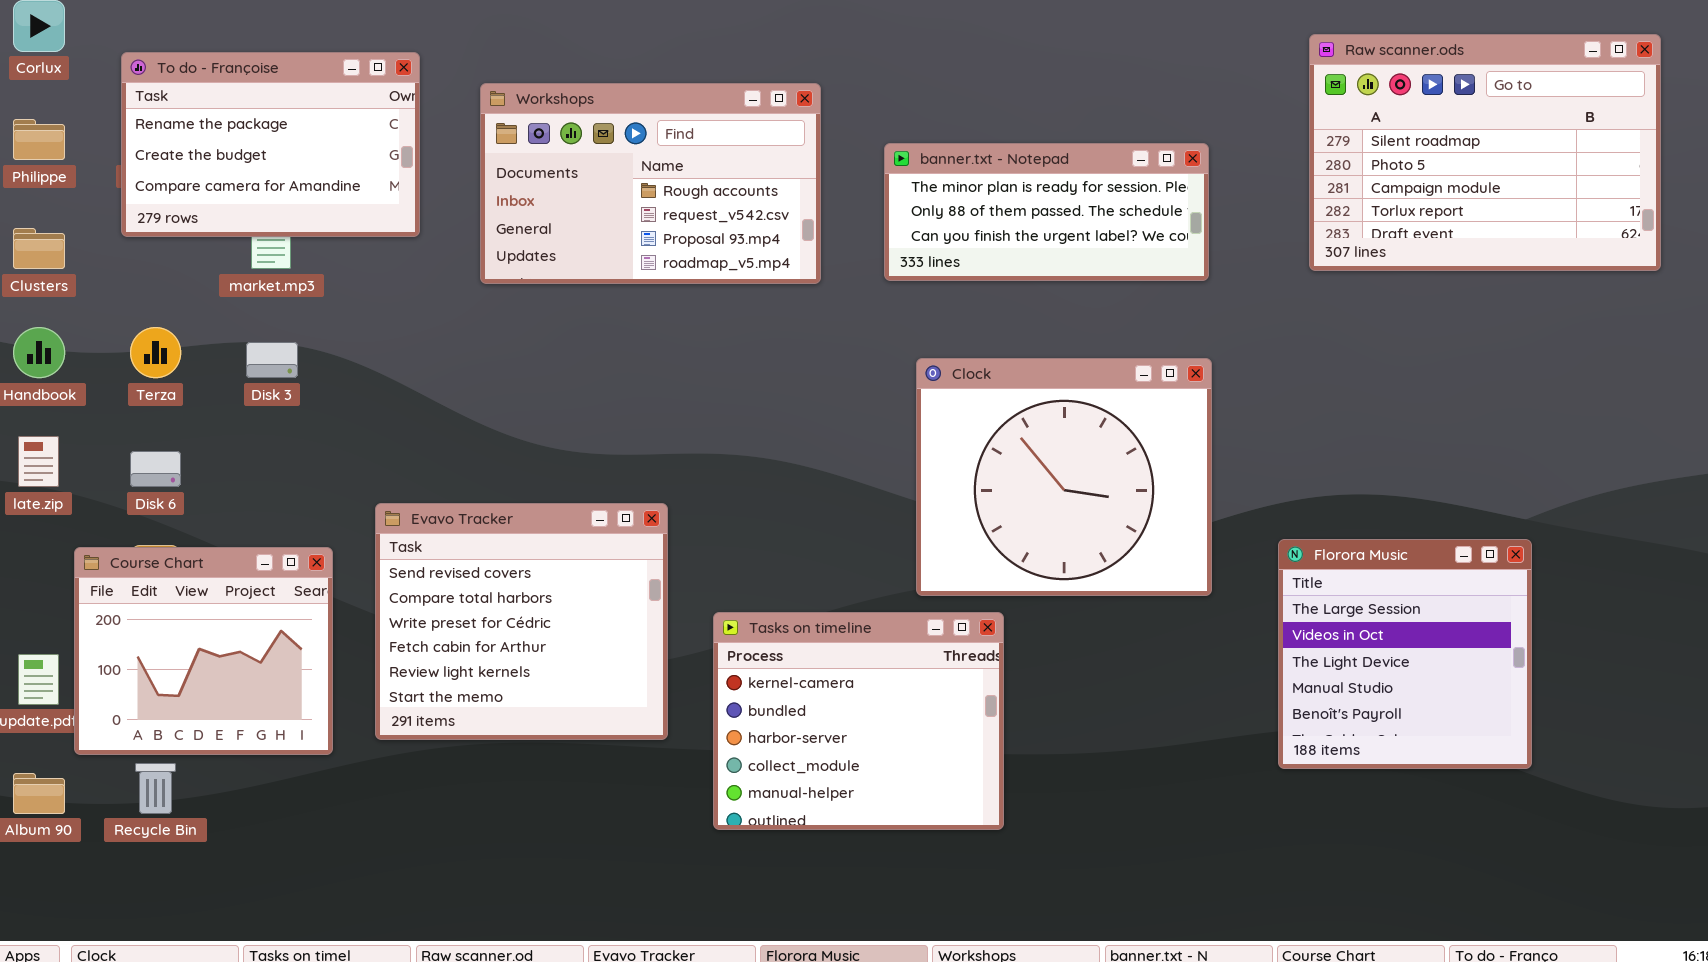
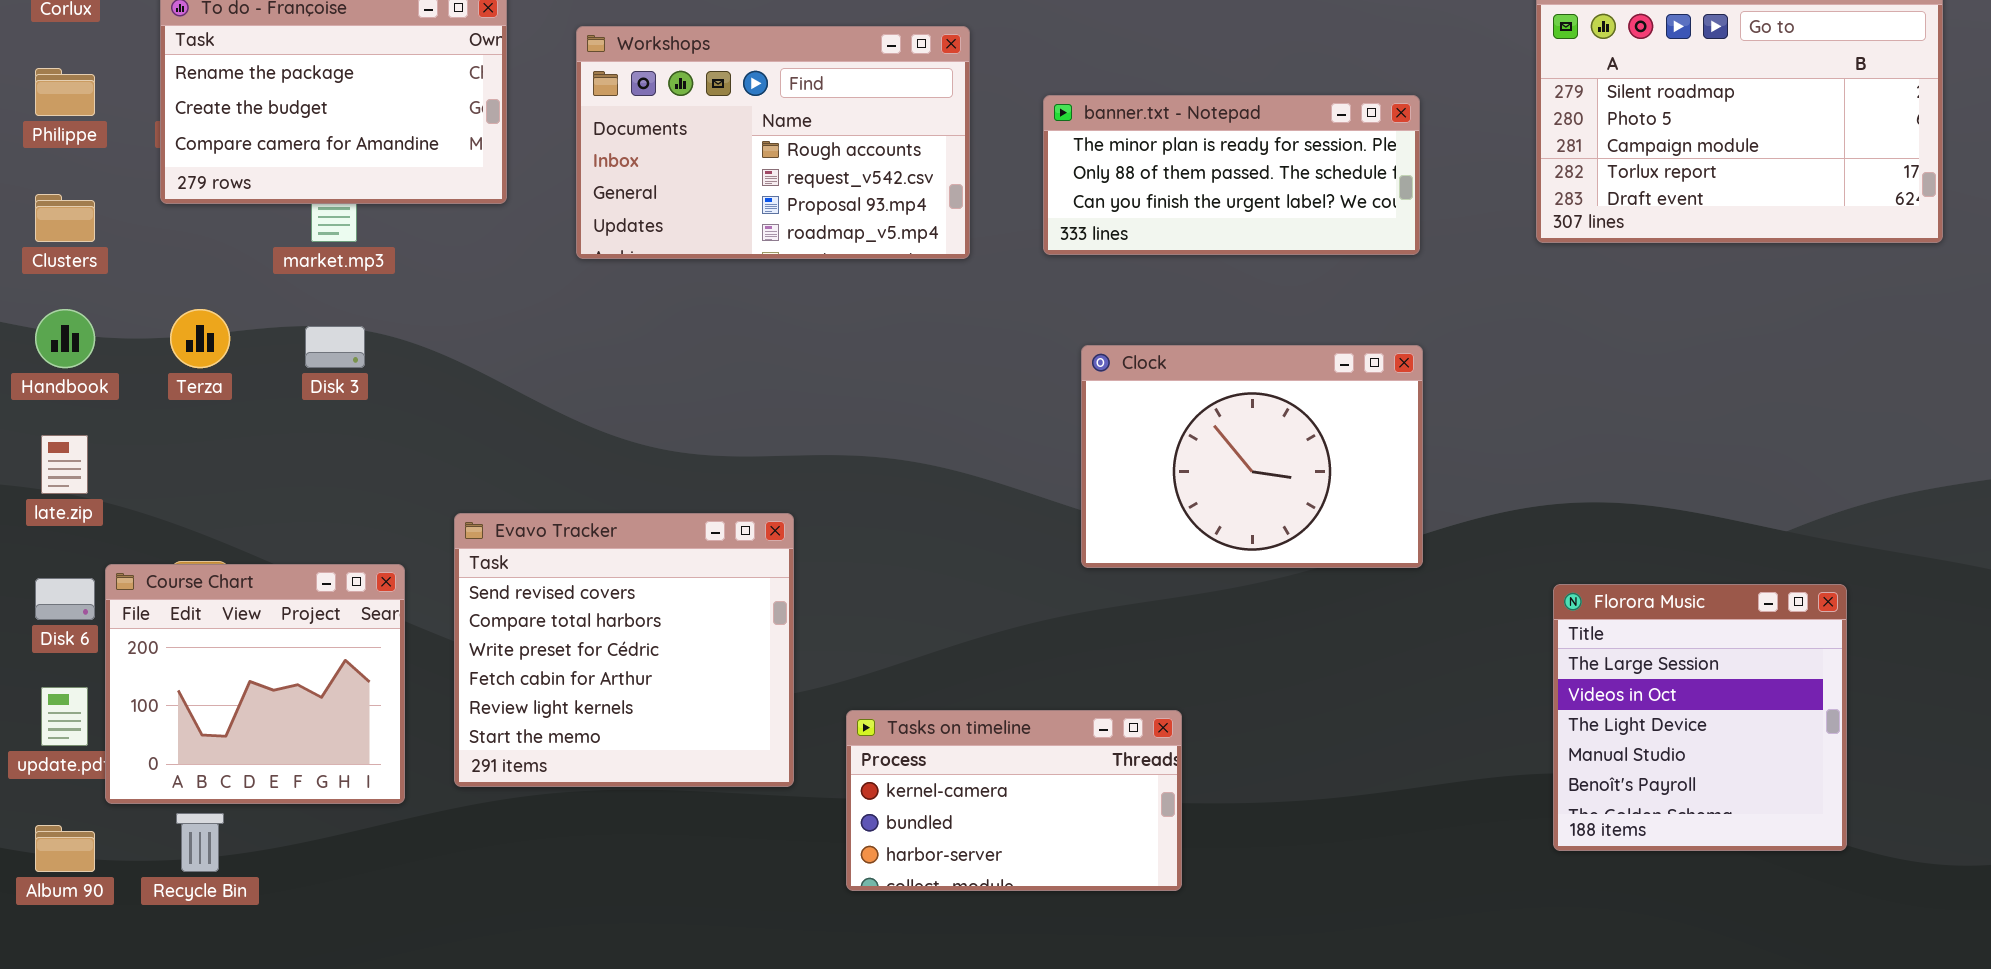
Clock: [916,358,1212,596] -> [1081,345,1423,568], resized
Disk 6: [130,451,181,487] -> [35,578,95,620], moved
Florora Music: [1278,539,1532,769] -> [1553,584,1847,851], moved
Tasks on timeline: [713,612,1004,830] -> [846,710,1182,891], resized

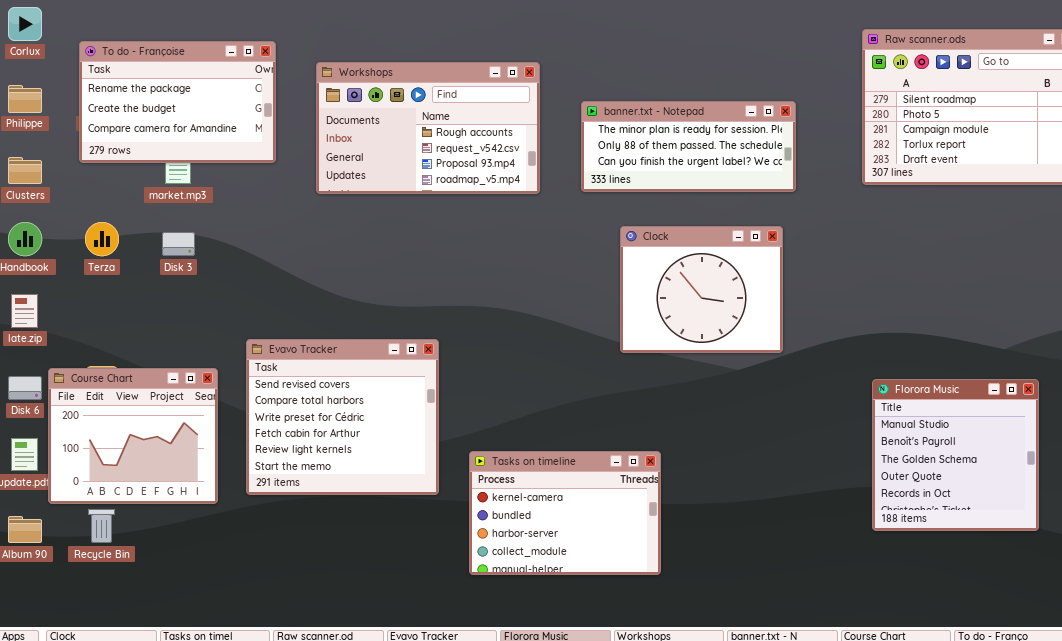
Clock: [1081,345,1423,568] -> [620,226,783,353], moved, resized
Florora Music: [1553,584,1847,851] -> [872,379,1039,531], scrolled down 3 rows
Tasks on timeline: [846,710,1182,891] -> [469,451,661,575], resized

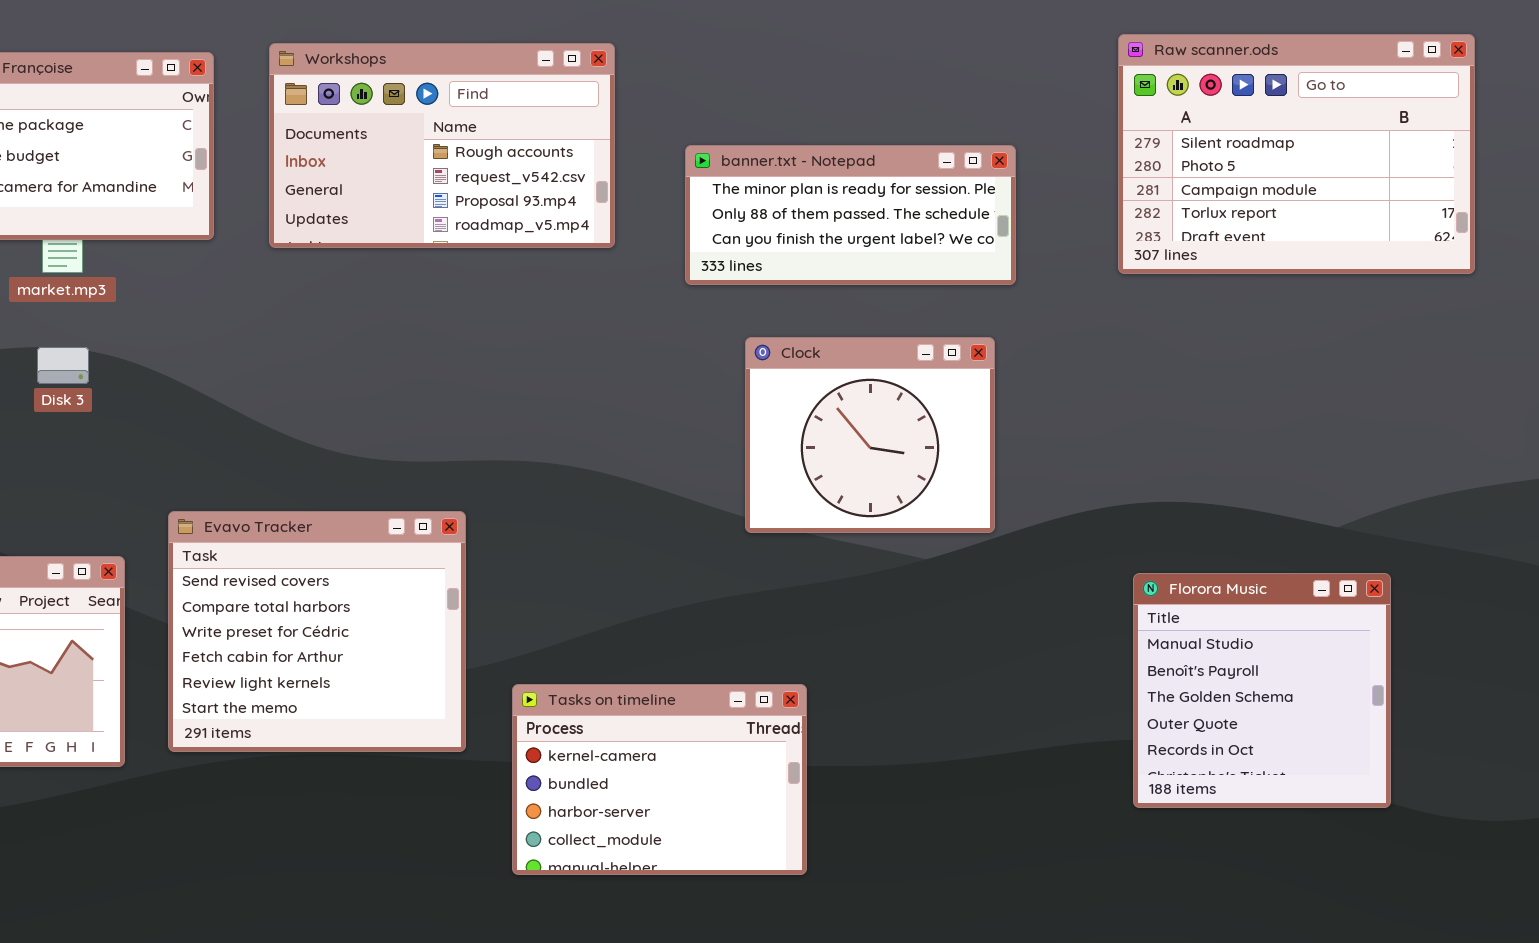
Workshops: [316,62,540,194] -> [269,43,615,248], moved

